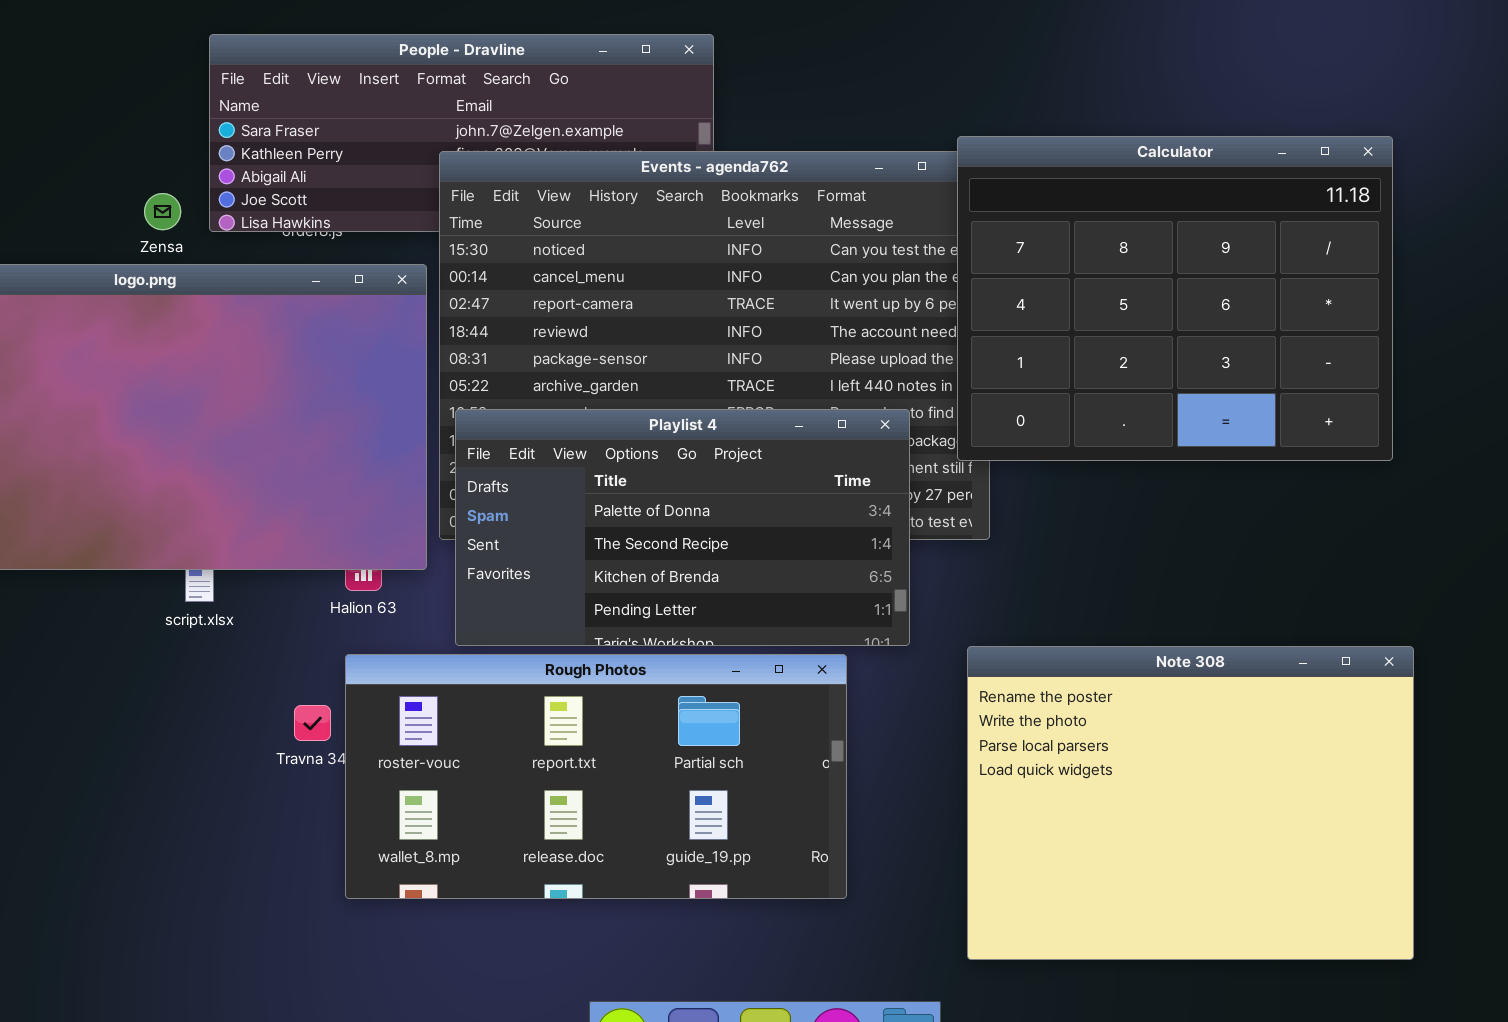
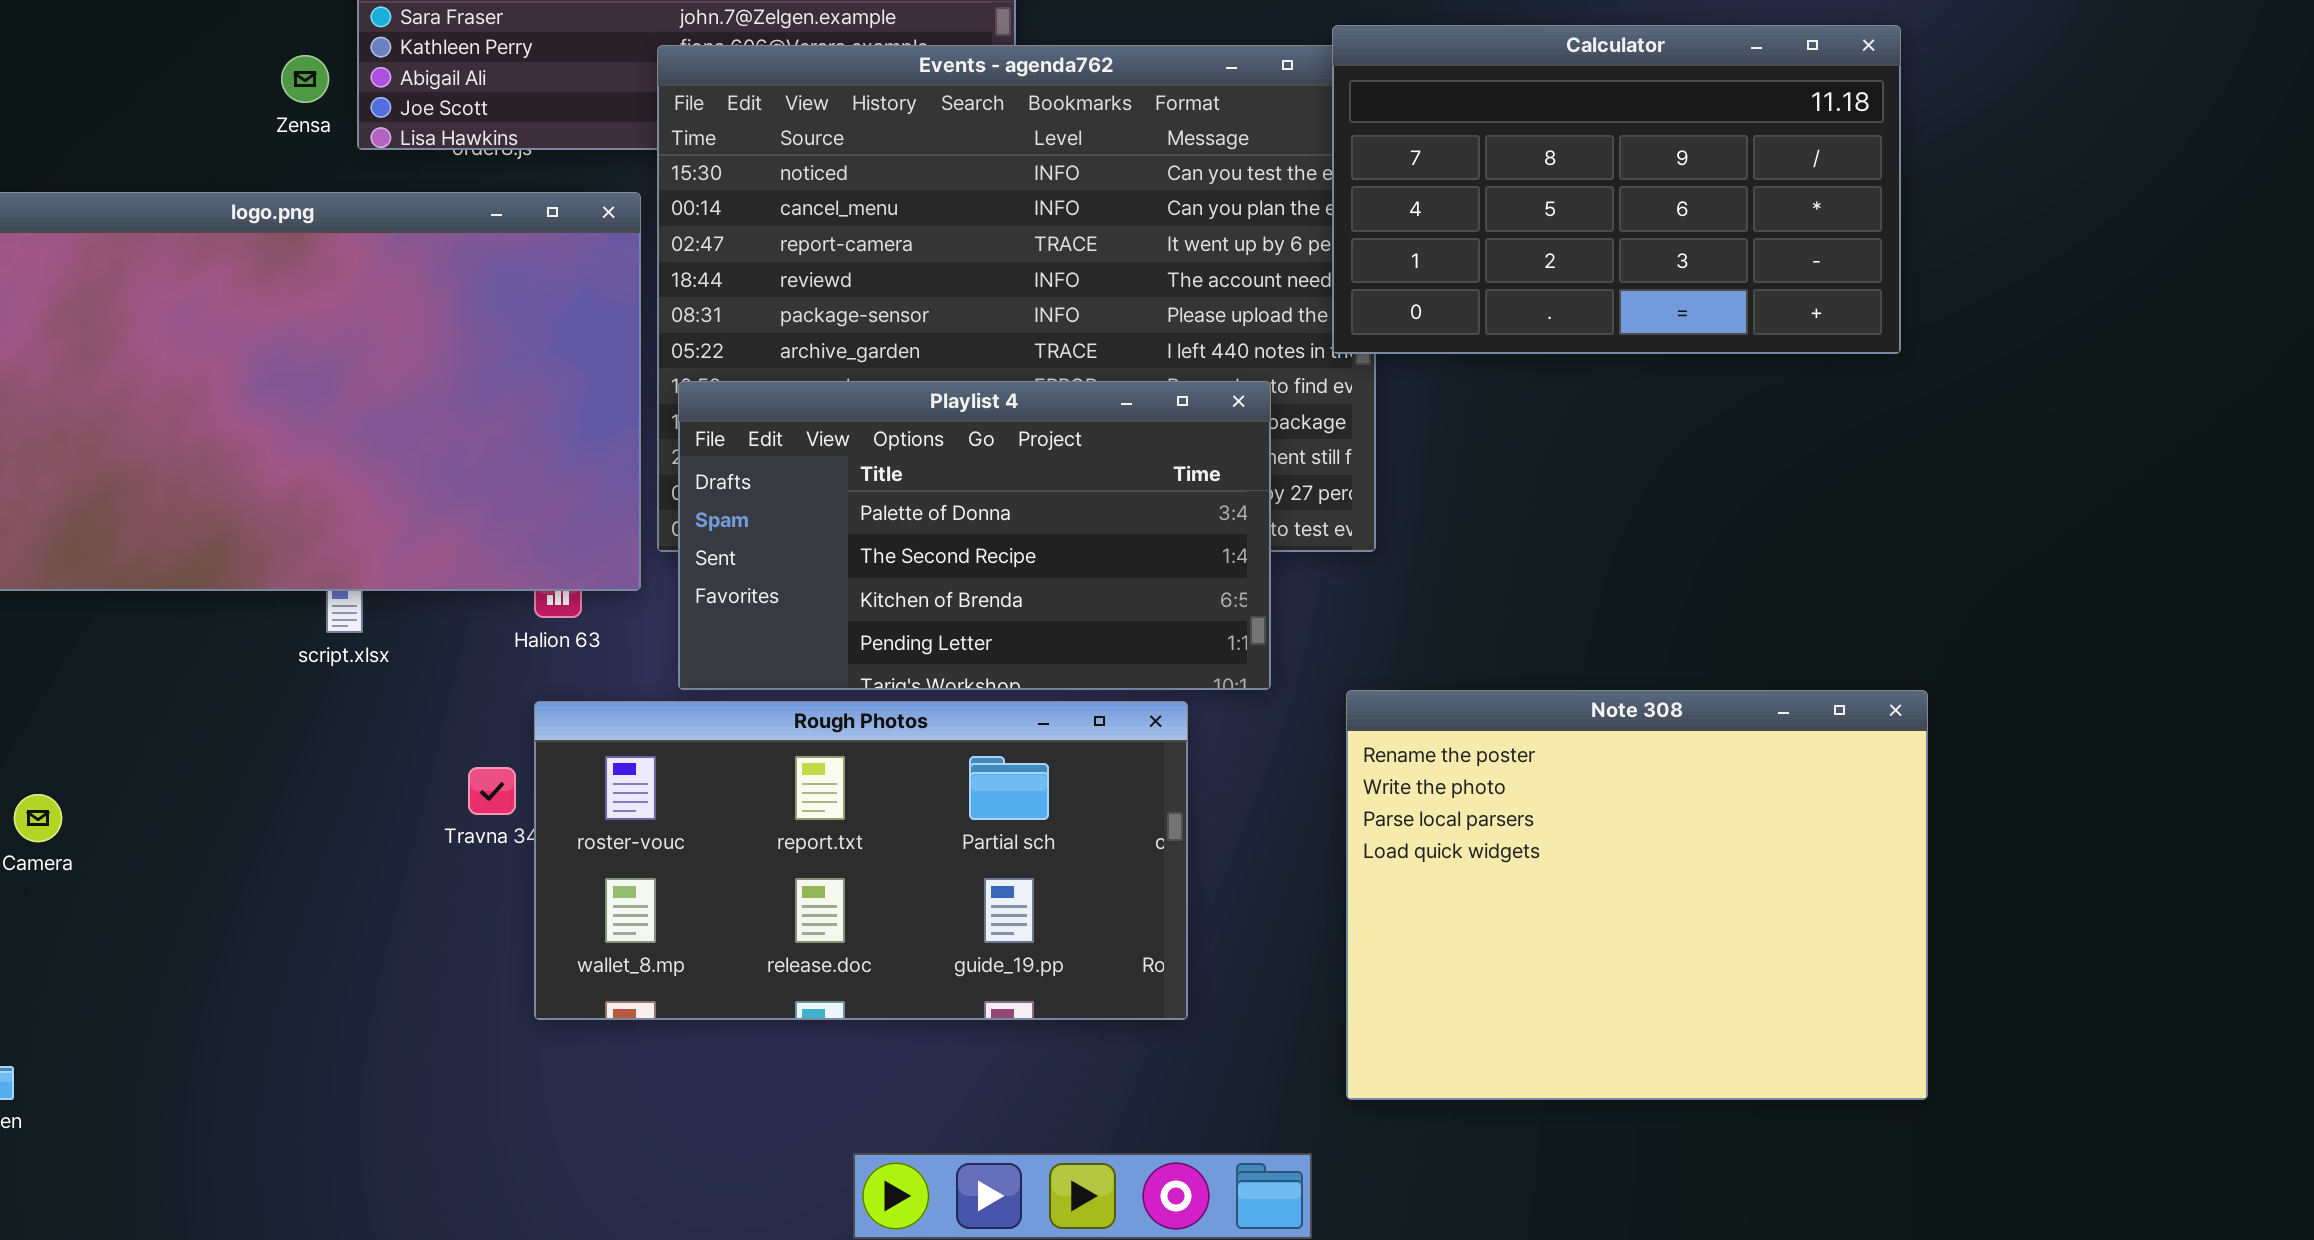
Calculator: [957,136,1393,461] -> [1332,25,1901,354], resized
Zensa: [144,193,181,230] -> [281,55,329,103], moved

